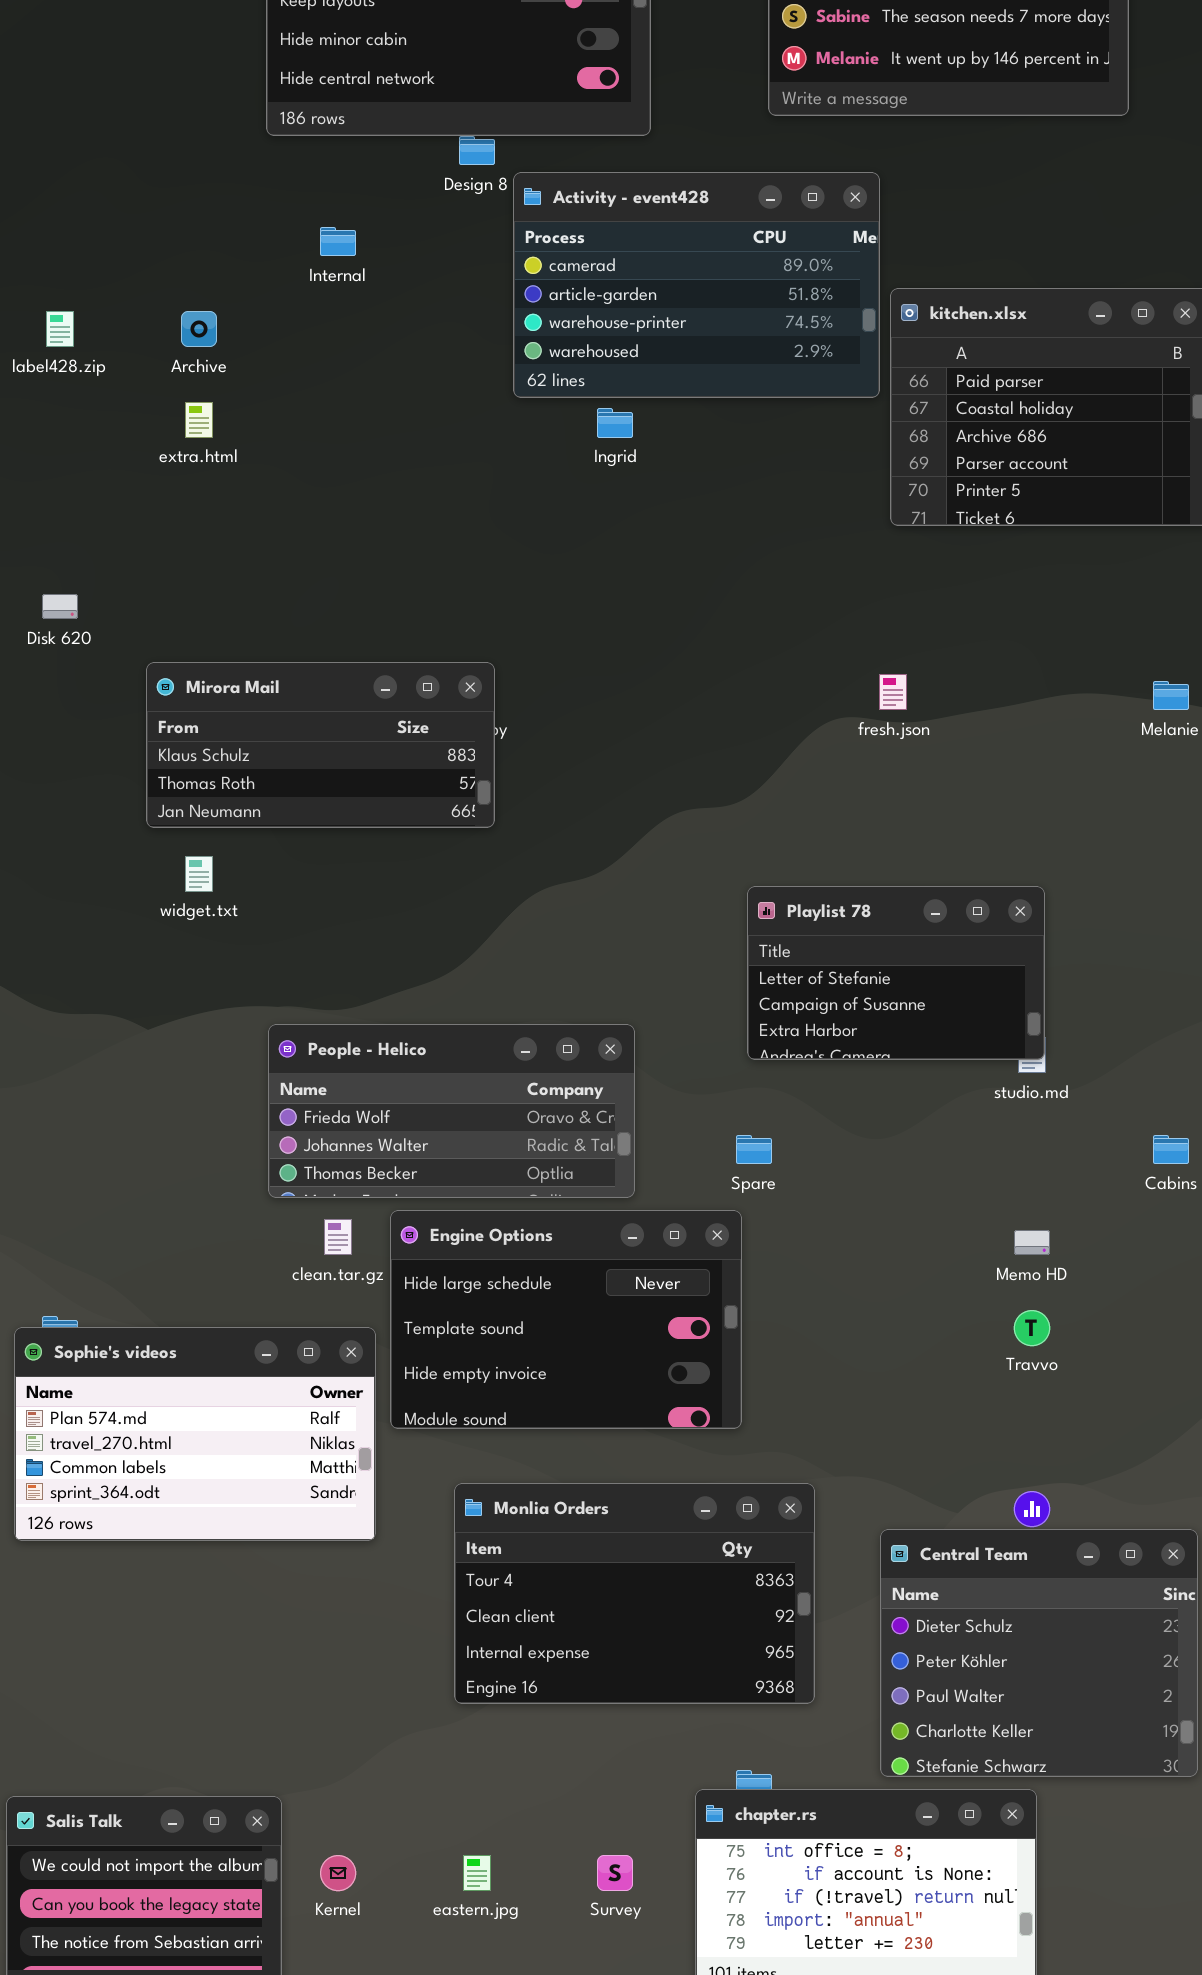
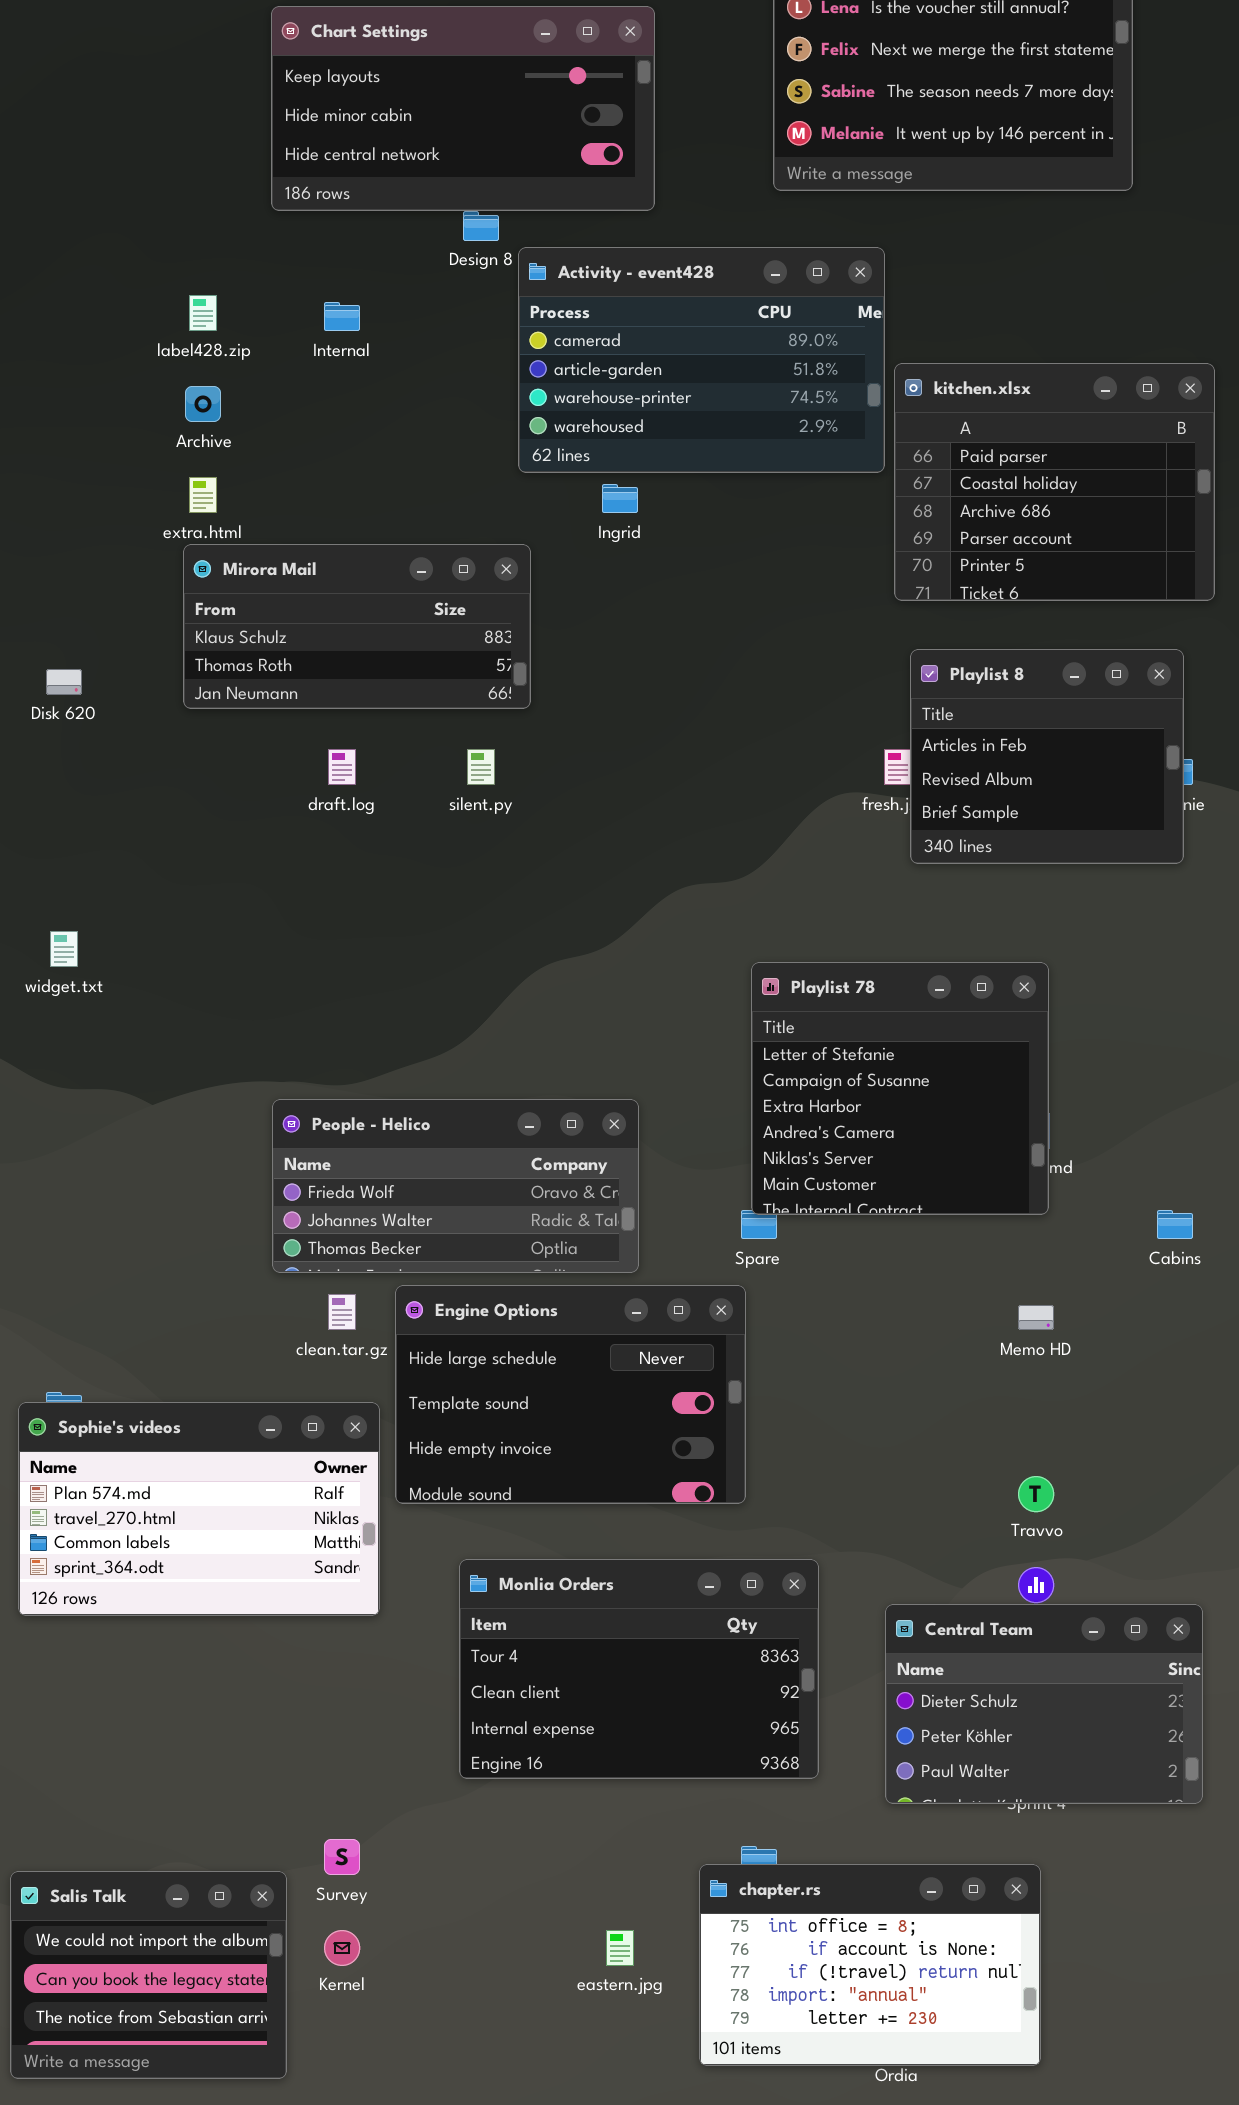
label428.zip: [46,311,74,347] -> [189,295,217,331], moved
Playlist 8: none -> [910,649,1184,864], opened
Mirora Mail: [146,662,495,828] -> [183,544,531,709], moved
widget.txt: [185,856,213,892] -> [50,931,78,967], moved
Playlist 78: [747,886,1045,1060] -> [751,962,1049,1215], resized
Travvo: [1014,1310,1050,1346] -> [1018,1476,1054,1512], moved
Central Team: [880,1529,1198,1777] -> [885,1604,1203,1804], resized
eastern.jpg: [463,1855,491,1891] -> [606,1930,634,1966], moved
Survey: [597,1855,633,1891] -> [324,1839,360,1875], moved

